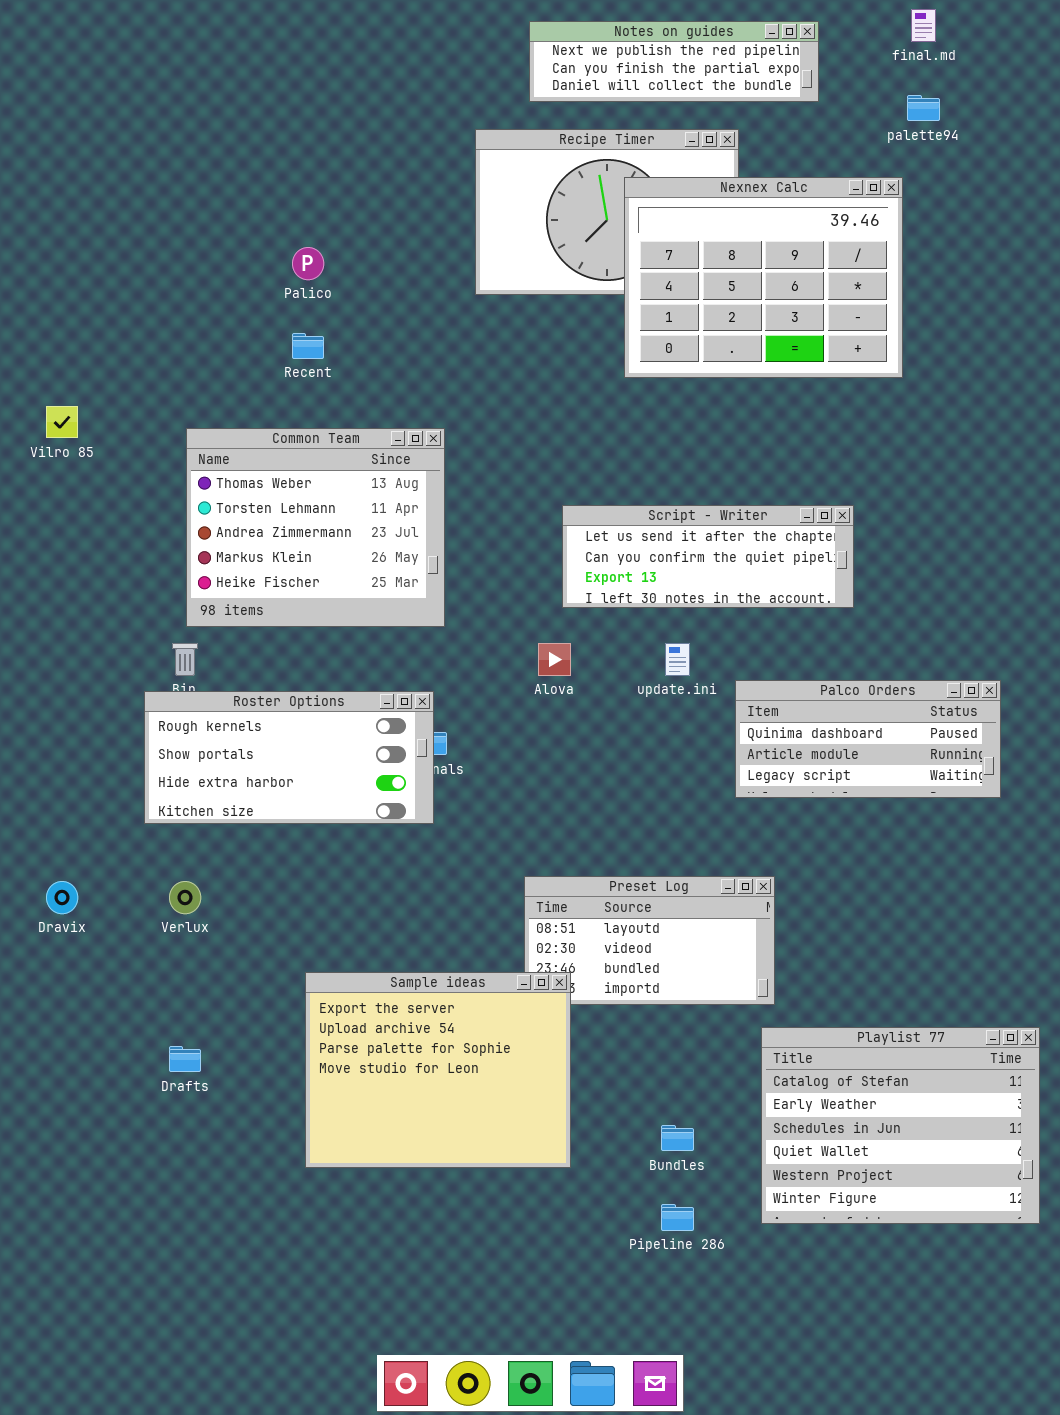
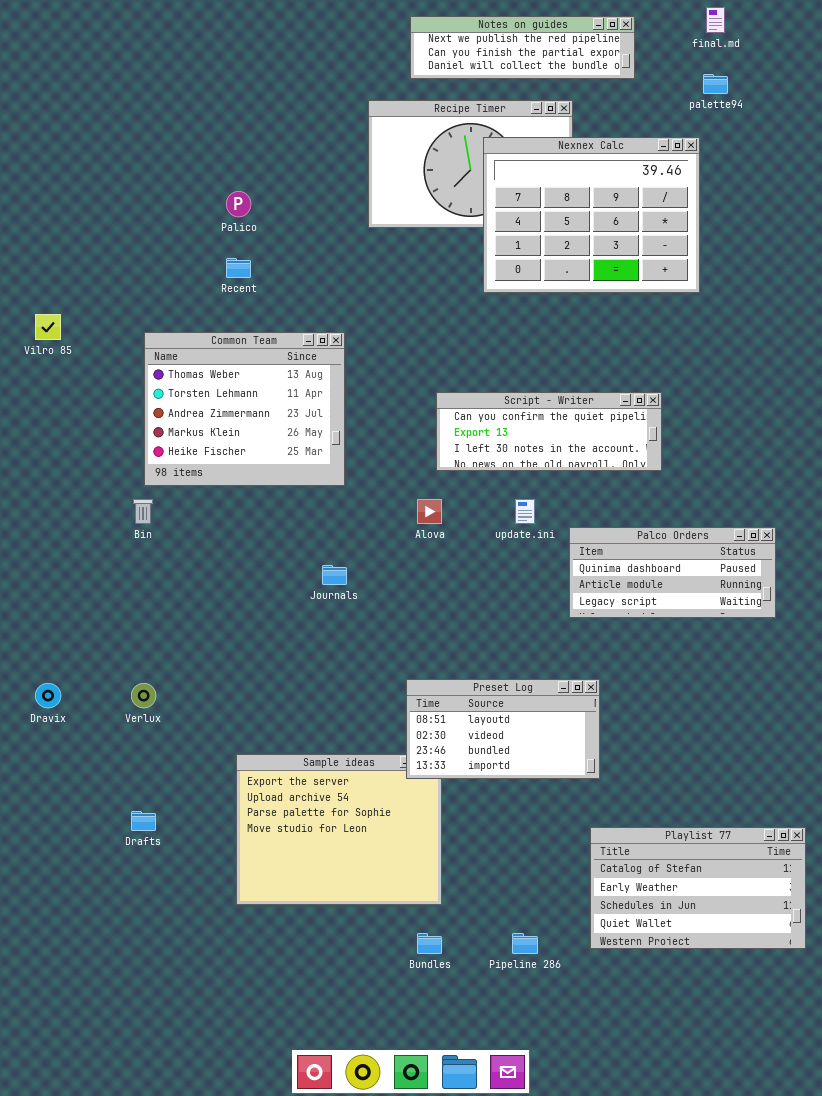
Script - Writer: [562,505,854,608] -> [436,392,662,471], scrolled down 1 row
Roster Options: [144,691,434,824] -> none, closed
Preset Log: [524,876,775,1005] -> [406,679,600,779], raised
Playlist 77: [761,1027,1040,1224] -> [590,827,806,949], resized
Bundles: [661,1125,694,1151] -> [417,933,442,954], moved

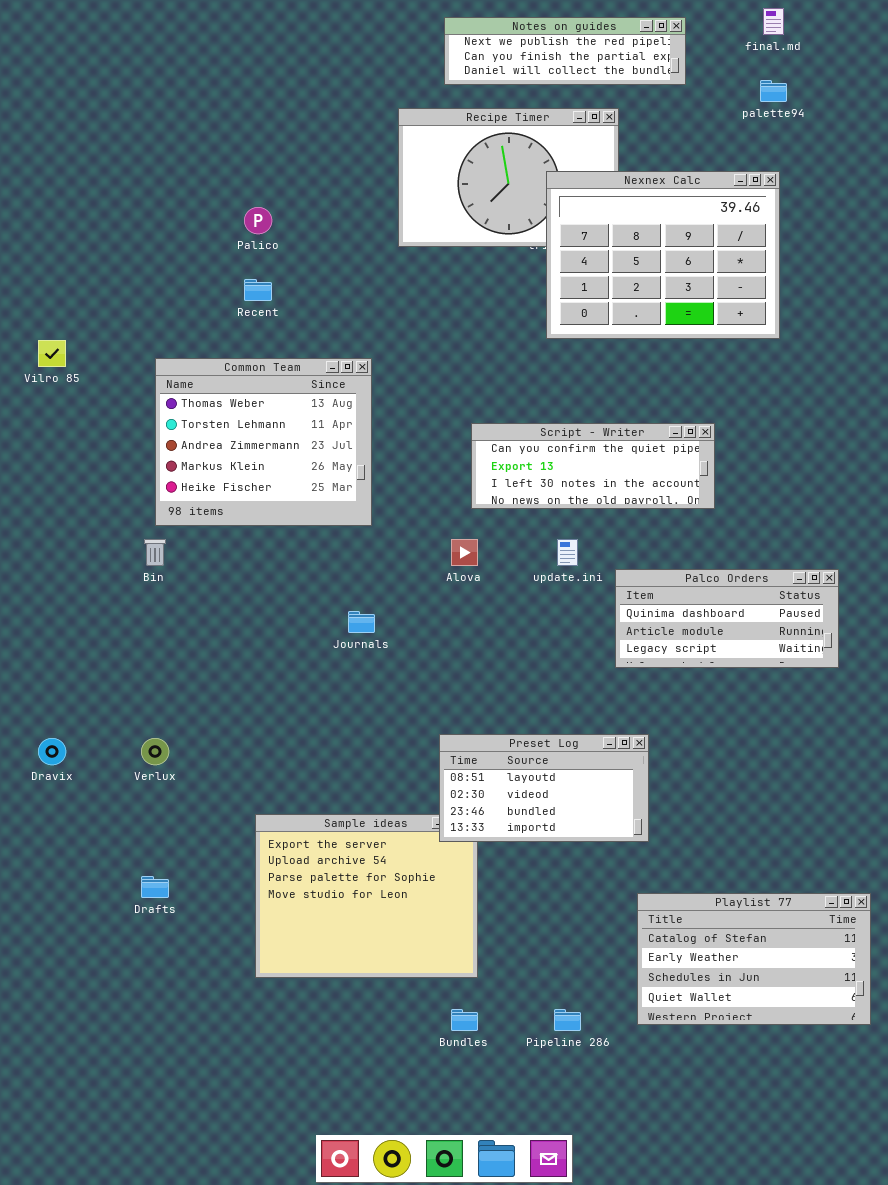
Nexnex Calc: [483,137,700,293] -> [546,171,780,339], moved

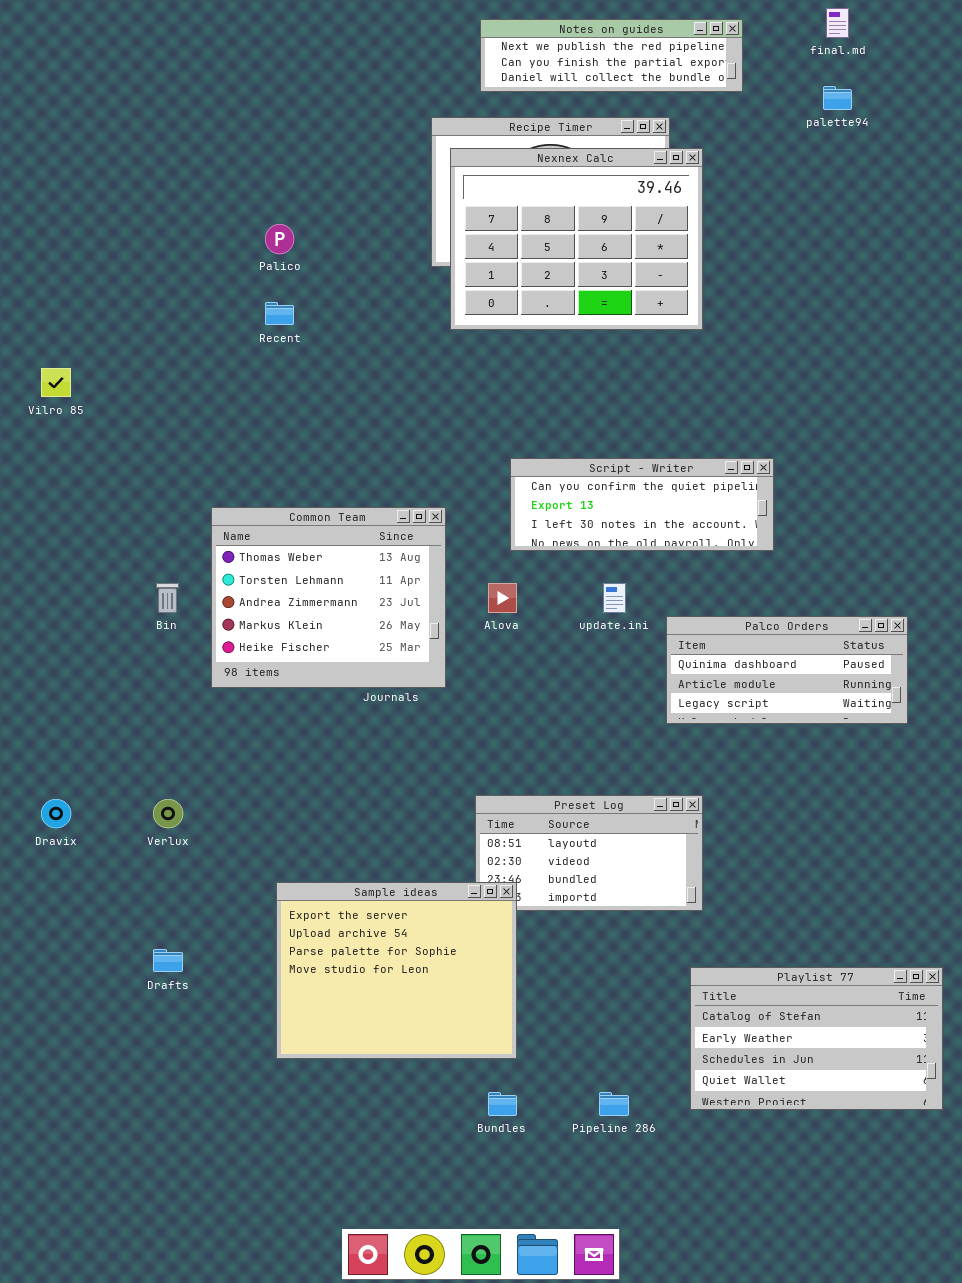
Nexnex Calc: [546,171,780,339] -> [450,148,703,330], moved
Common Team: [155,358,372,526] -> [211,507,446,688], moved
Sample ideas: [255,814,478,978] -> [276,882,517,1059], raised

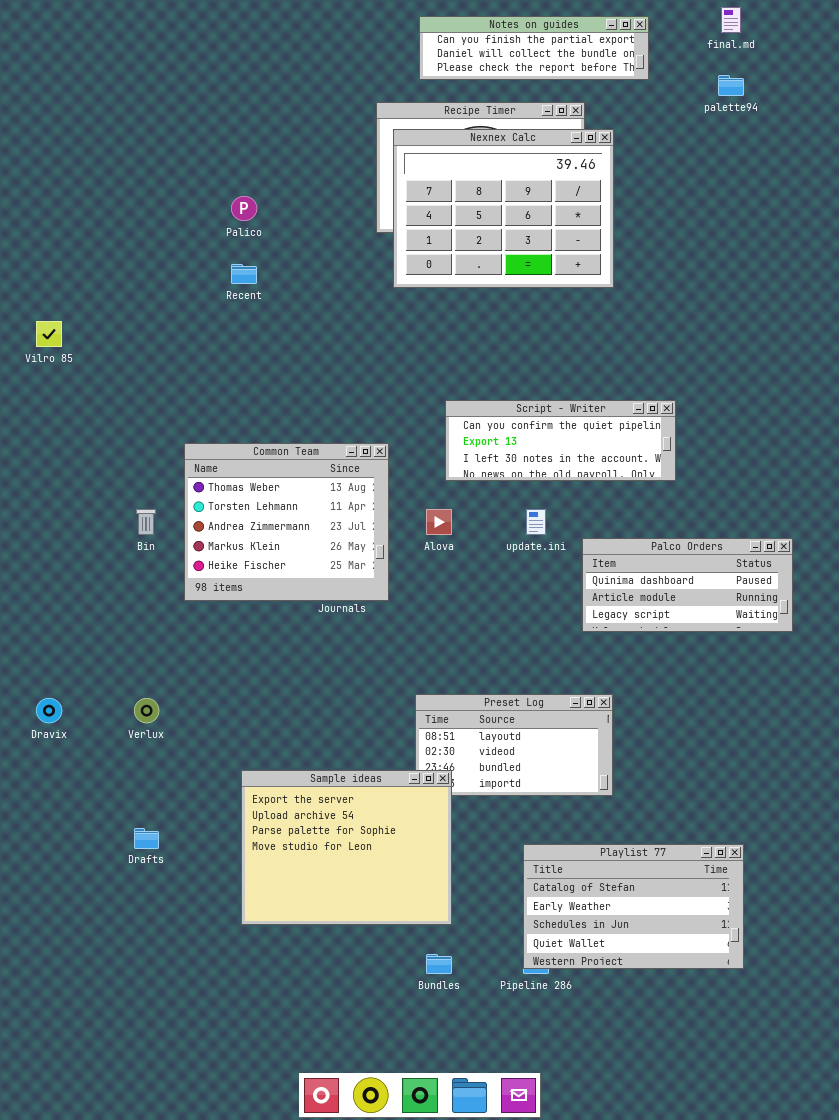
Notes on guides: [480,19,743,92] -> [419,16,649,80], scrolled down 1 row
Playlist 77: [690,967,943,1110] -> [523,844,744,969], moved

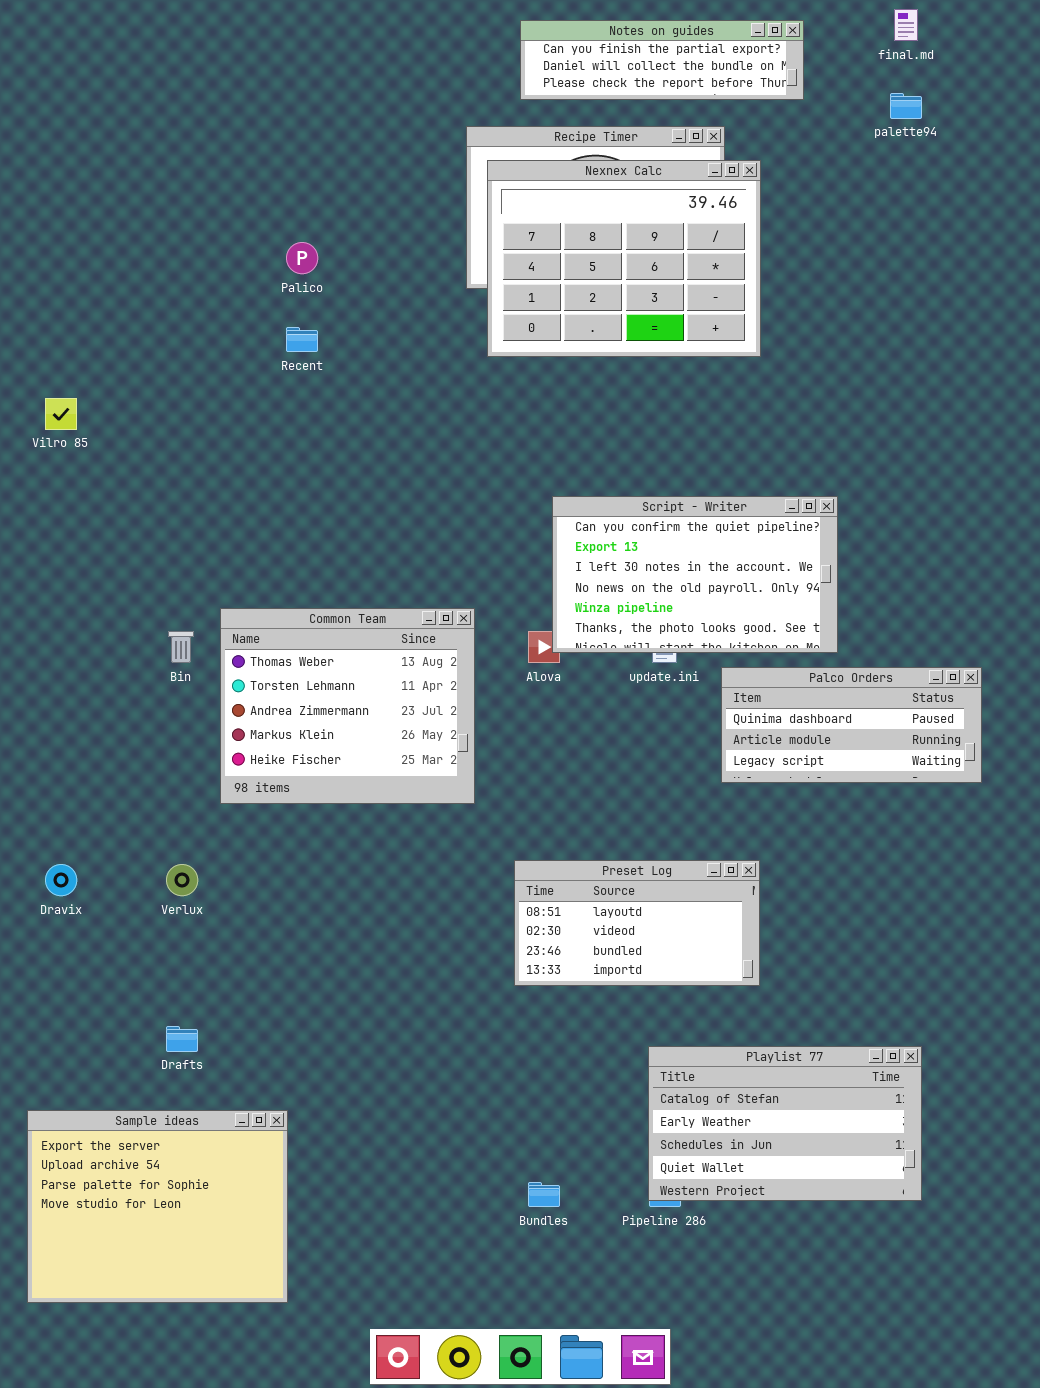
Script - Writer: [445,400,676,481] -> [552,496,838,653], resized
Common Team: [184,443,389,601] -> [220,608,475,804], moved
Sample ideas: [241,770,452,925] -> [27,1110,288,1303], moved

